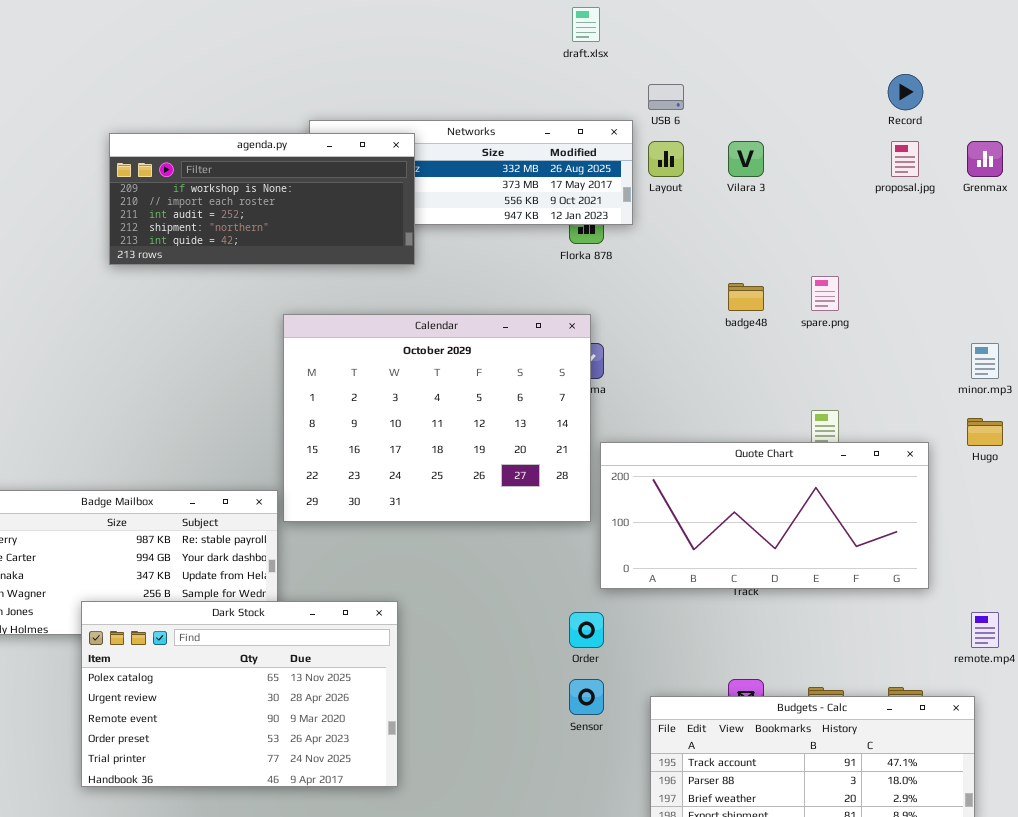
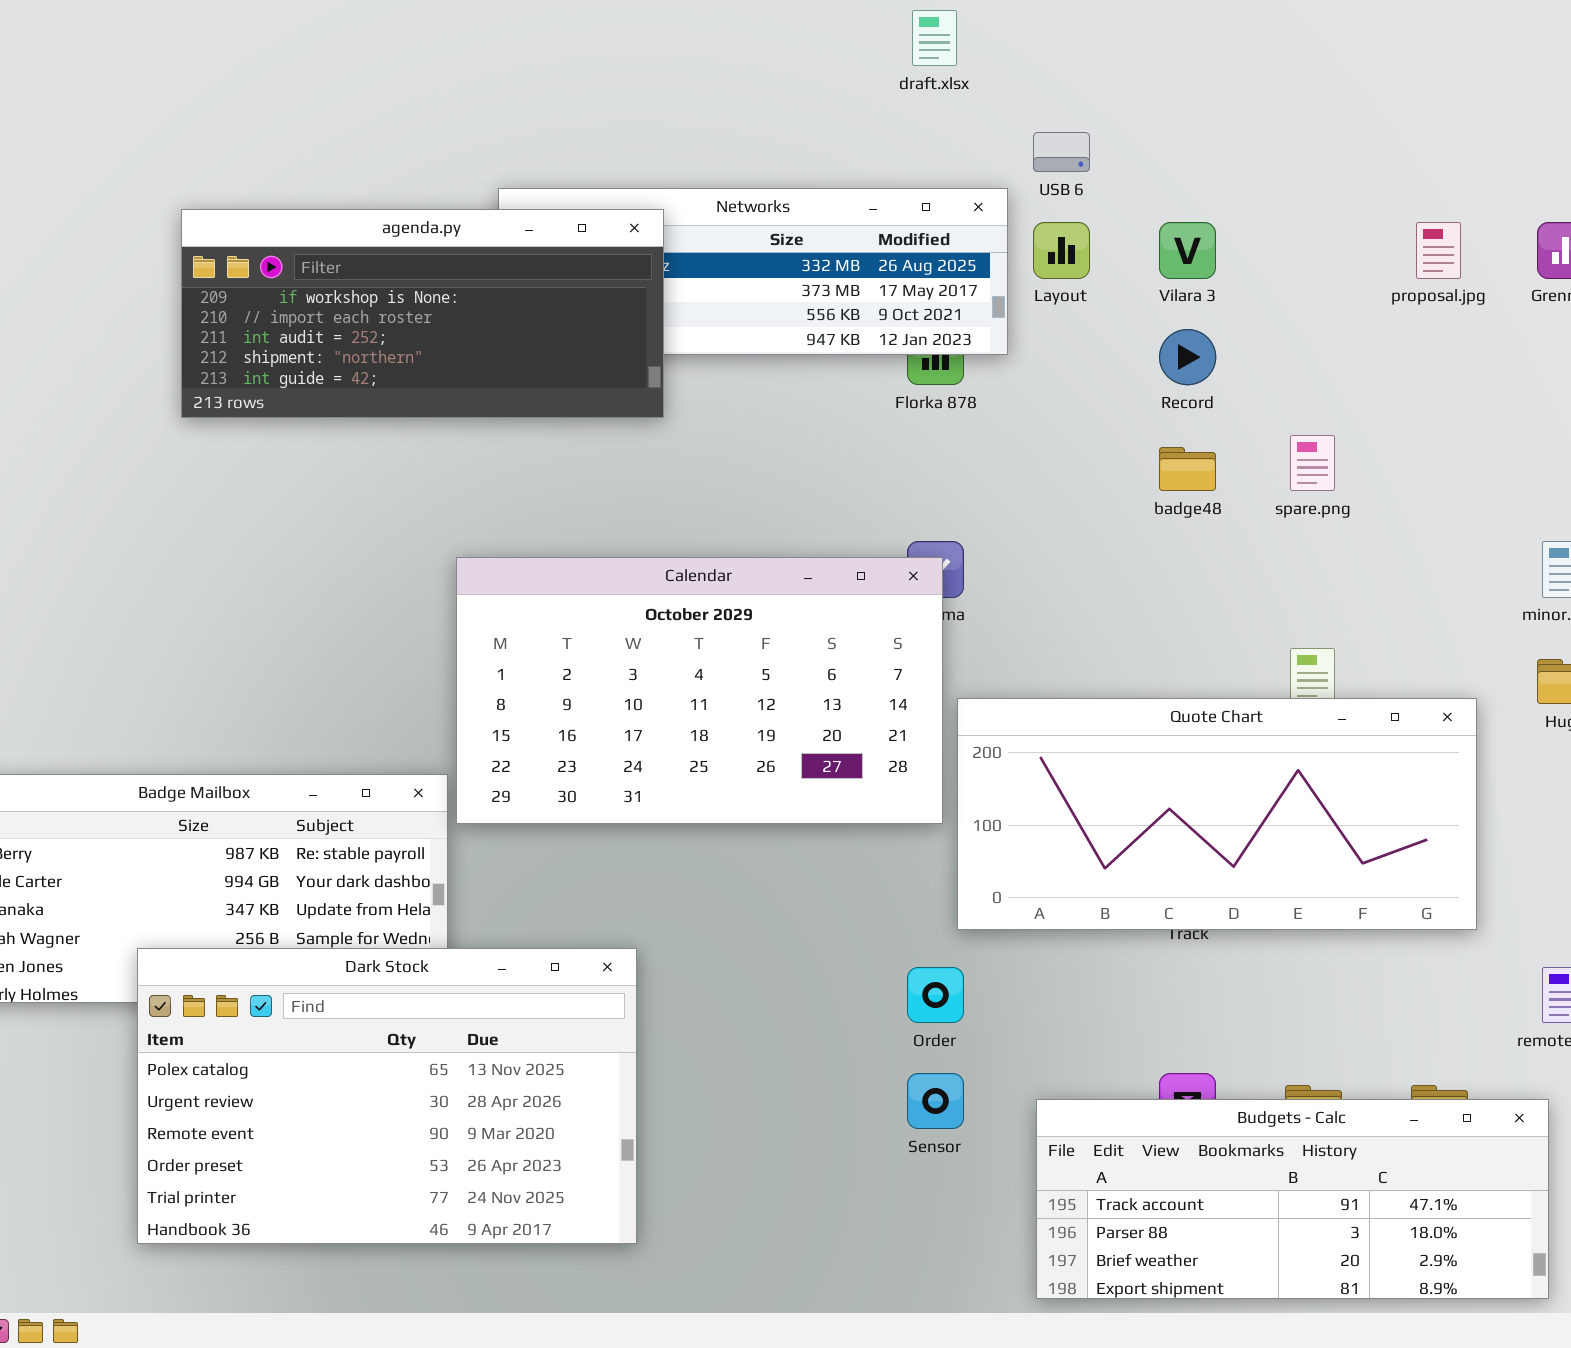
Record: [888,74,923,110] -> [1159,329,1216,385], moved
Calendar: [283,314,591,522] -> [456,557,943,824], resized

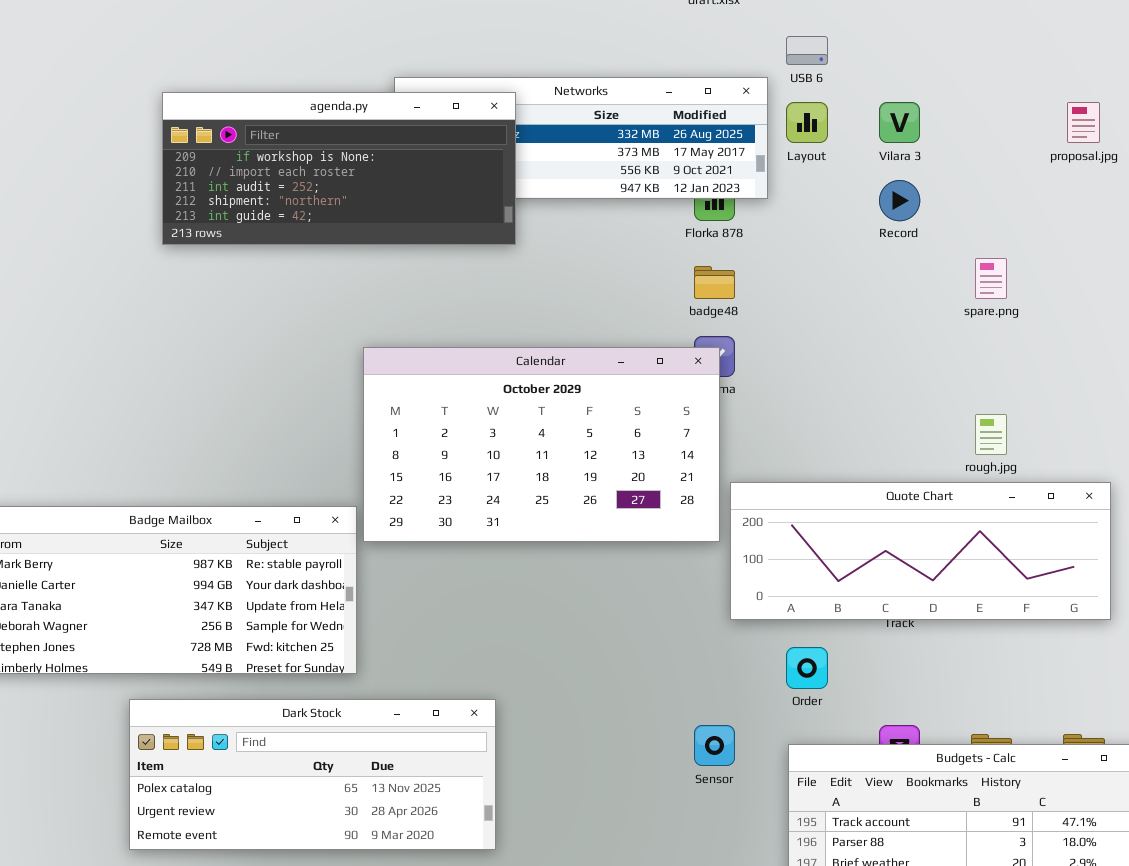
badge48: [1159,447,1216,491] -> [694,266,735,299], moved
Quote Chart: [957,698,1477,930] -> [730,482,1111,620], resized
Dark Stock: [137,948,637,1244] -> [129,699,496,850], resized
Order: [907,967,964,1023] -> [786,647,828,689], moved

